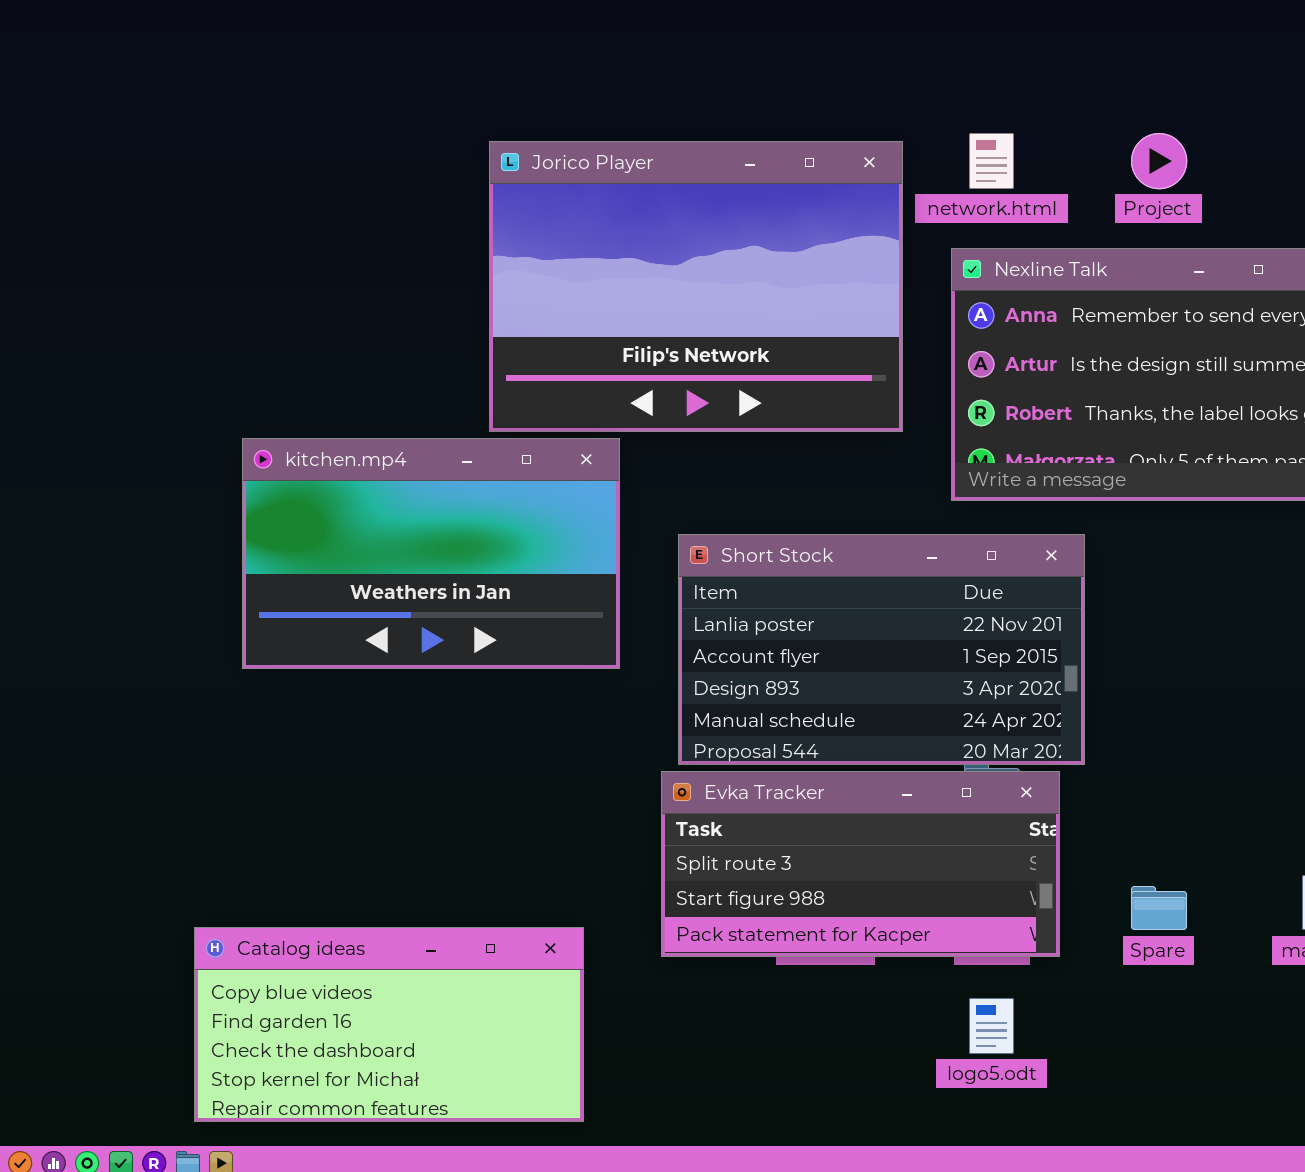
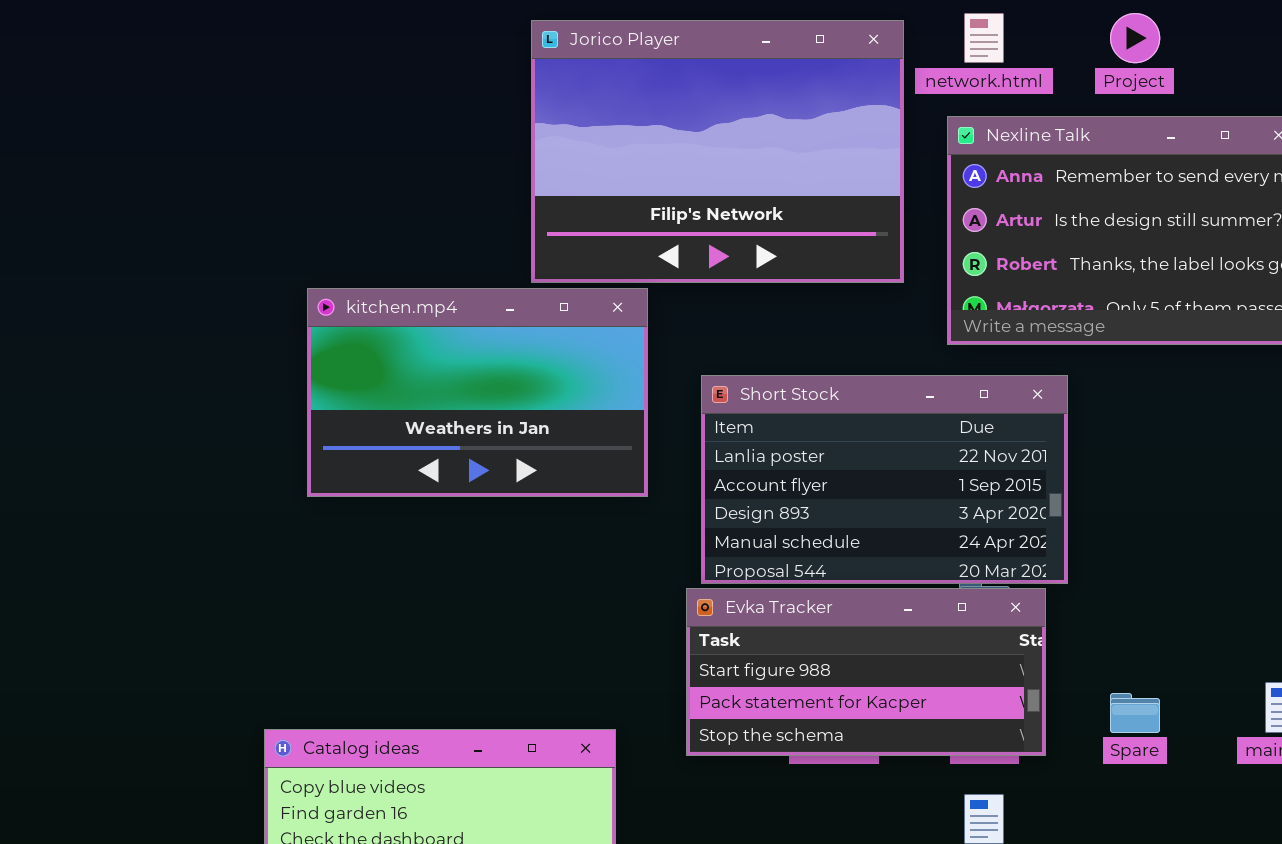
Evka Tracker: [661,771,1060,957] -> [686,588,1046,756], scrolled down 1 row

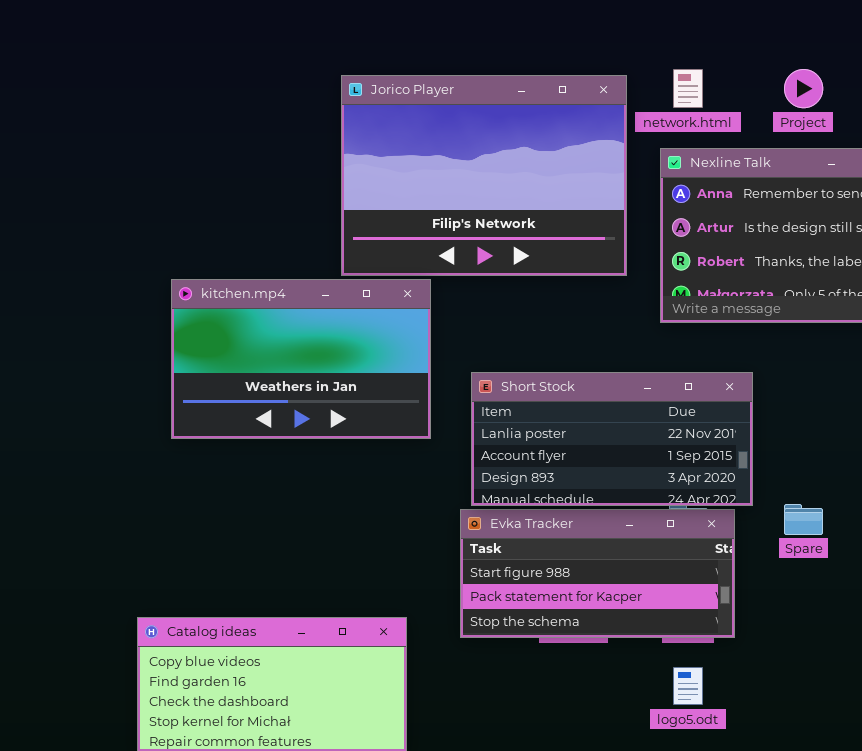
Short Stock: [701,375,1068,584] -> [471,372,753,506], resized
Spare: [1110,693,1160,733] -> [784,504,823,535], moved

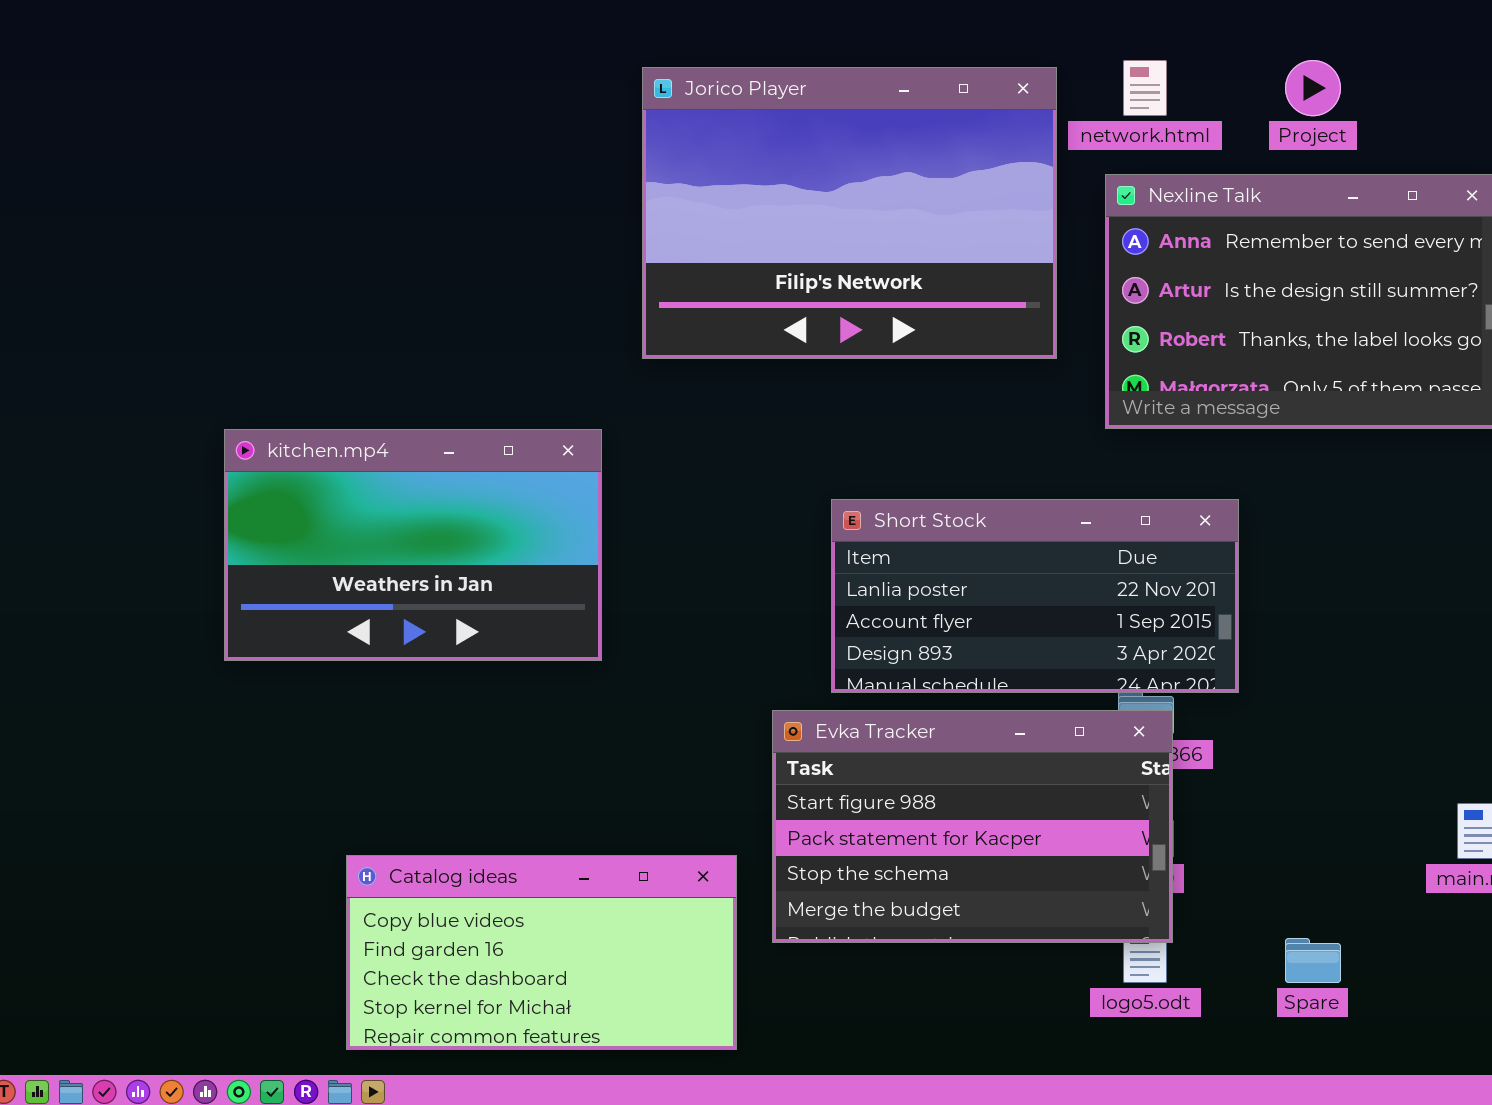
kitchen.mp4: [171,279,431,439] -> [224,429,602,661], moved
Spare: [784,504,823,535] -> [1285,938,1341,983], moved
Evka Tracker: [460,509,735,638] -> [772,710,1173,943], moved, resized

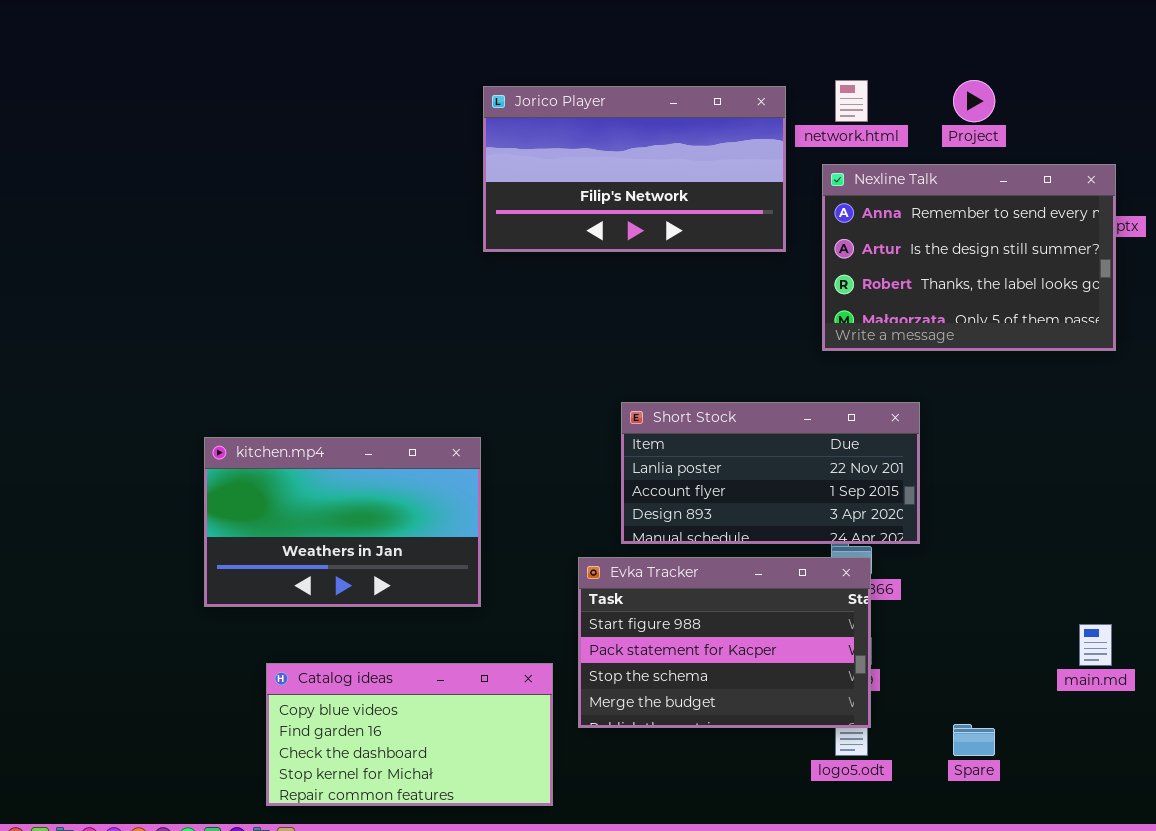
Jorico Player: [642,67,1057,359] -> [483,86,786,252], resized
kitchen.mp4: [224,429,602,661] -> [204,437,481,607], moved

